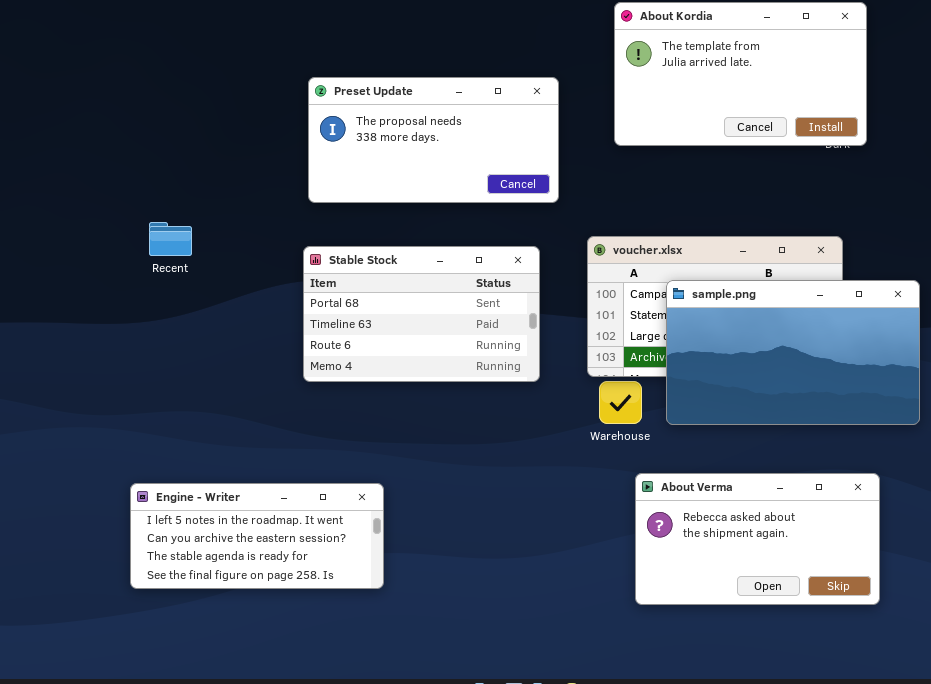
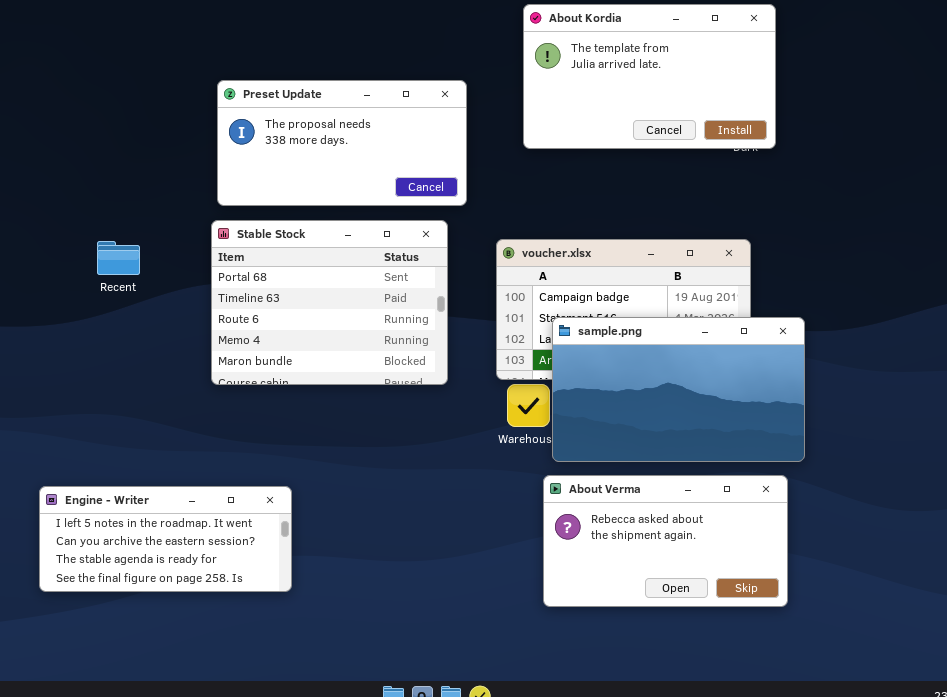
Recent: [149,222,192,256] -> [97,241,140,275], moved
Stable Stock: [303,246,540,382] -> [211,220,448,385], resized
sample.png: [666,280,920,425] -> [552,317,805,462], moved

